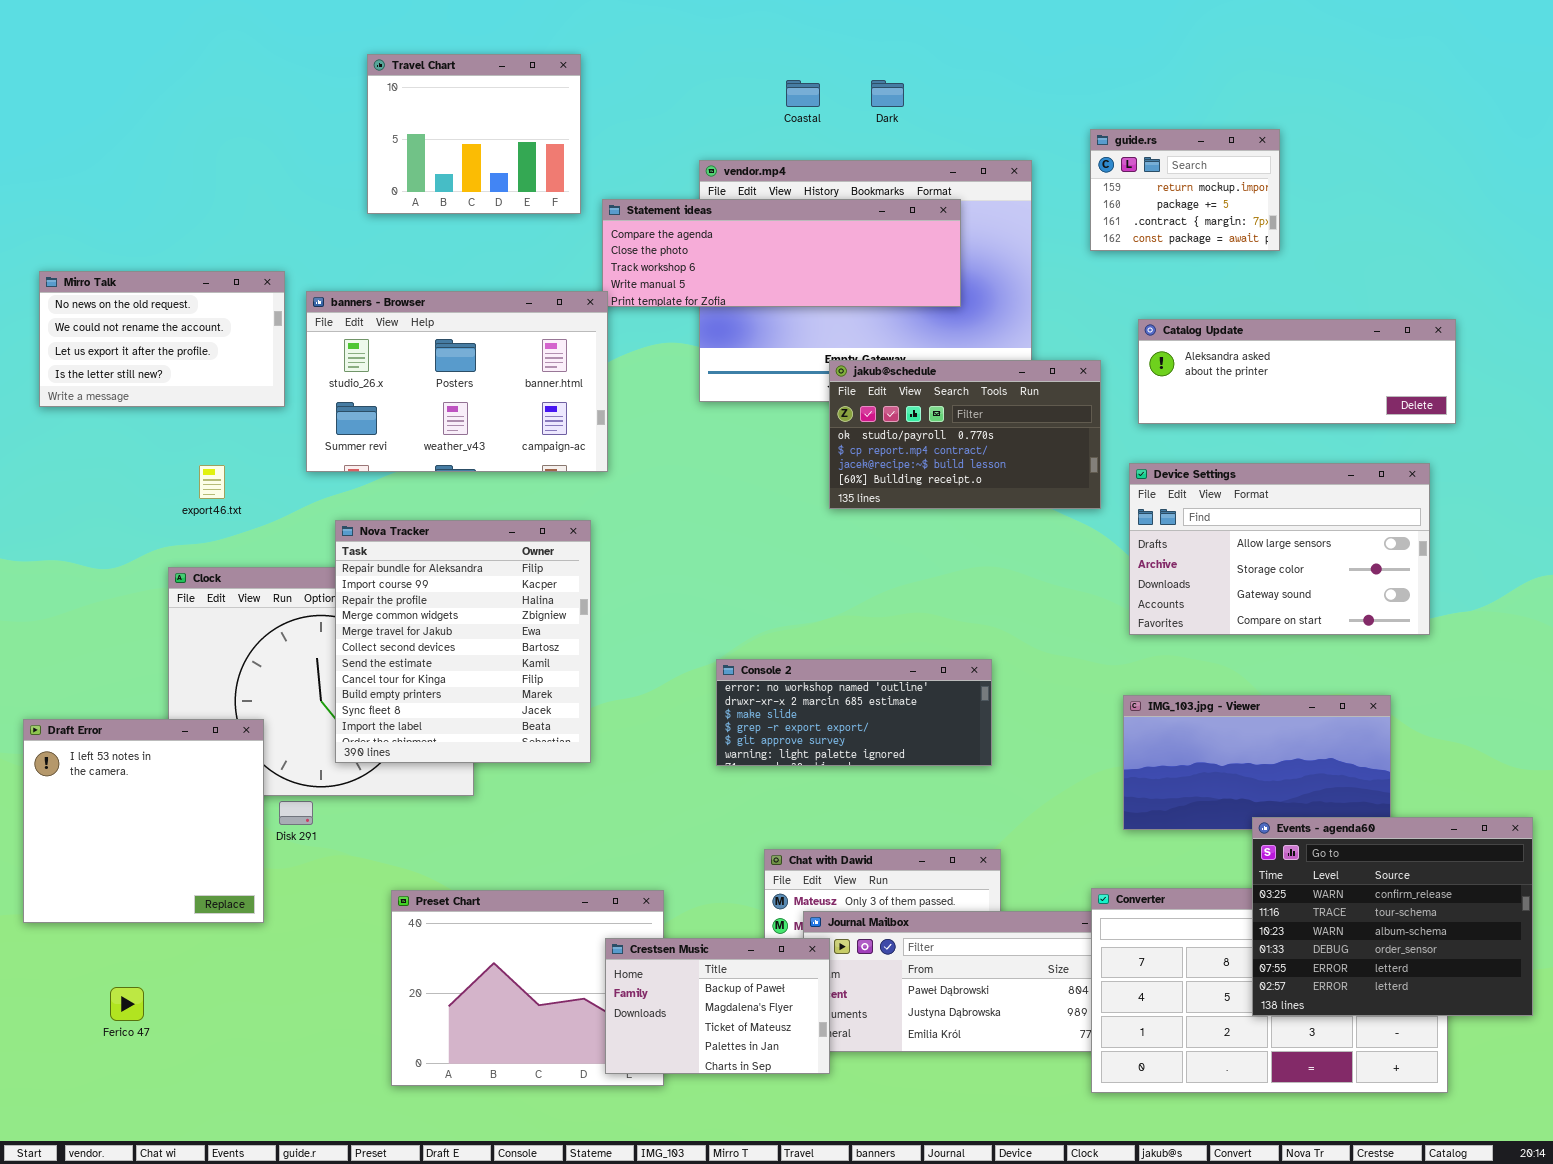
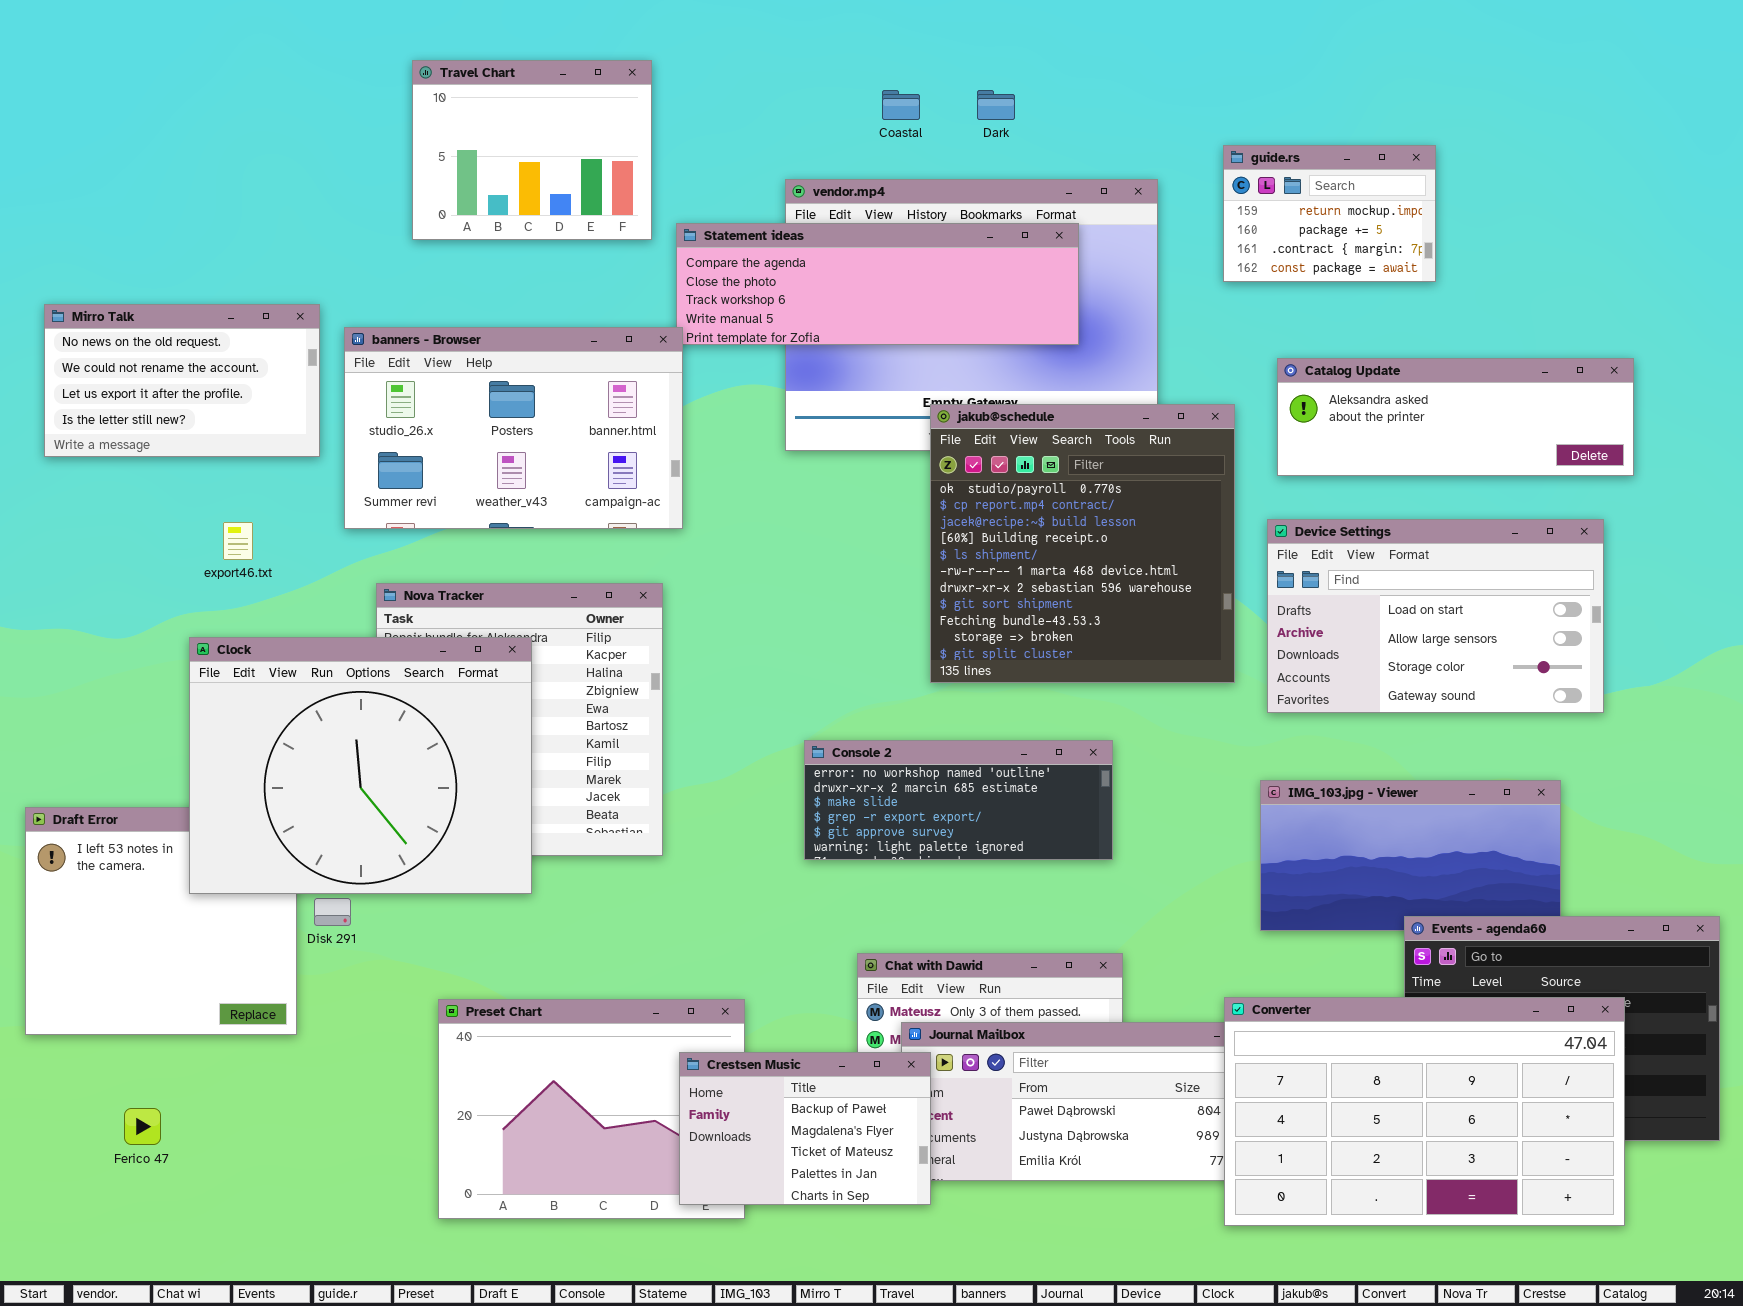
jakub@schedule: [829,360,1101,509] -> [930,404,1235,683], resized
Device Settings: [1129,463,1430,635] -> [1267,519,1604,713], scrolled up 1 row
Clock: [168,567,474,796] -> [189,637,532,894], raised
Converter: [1091,888,1448,1093] -> [1224,997,1625,1226], raised

